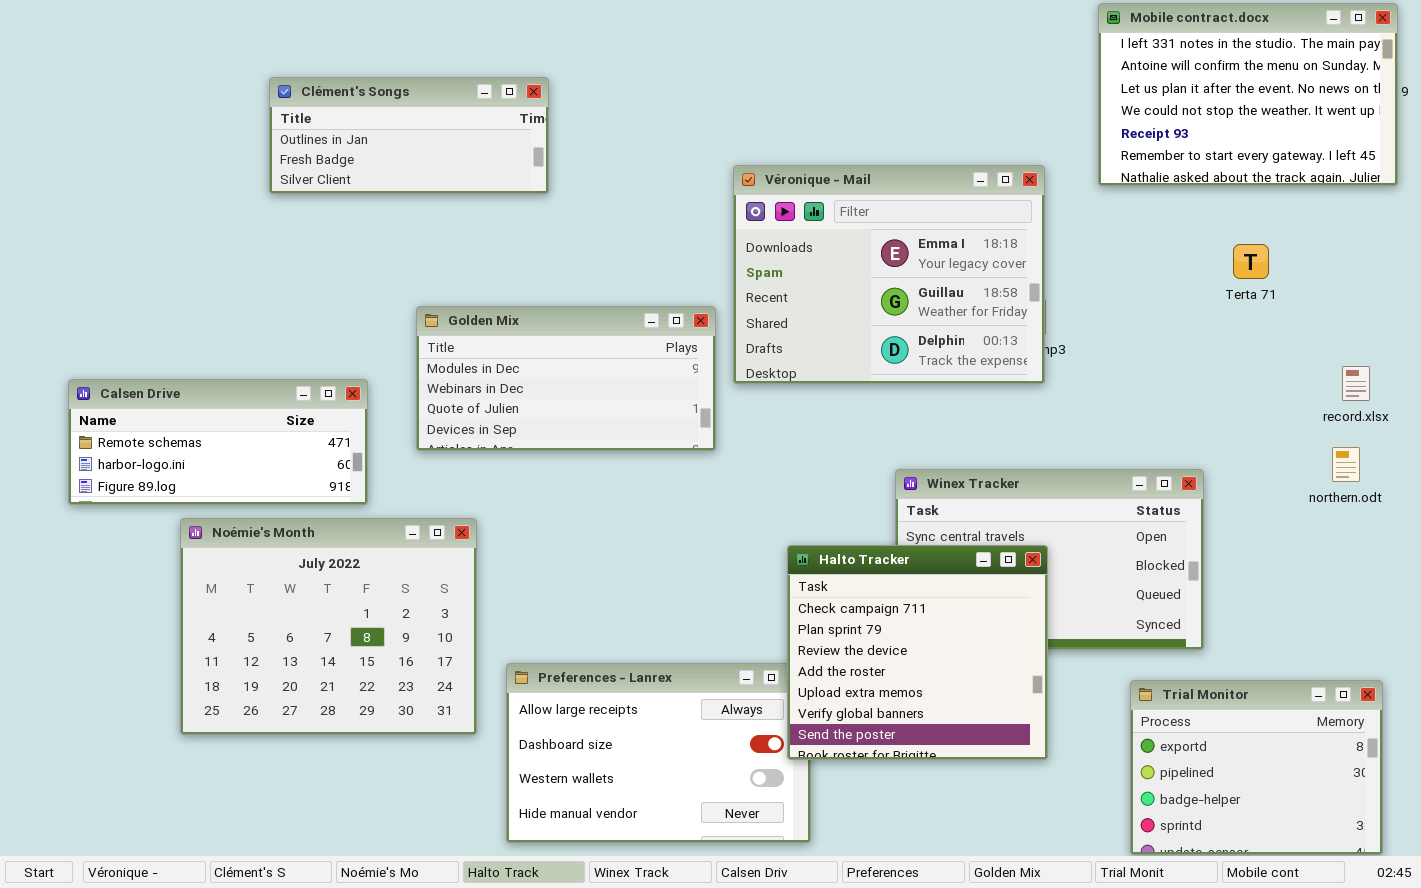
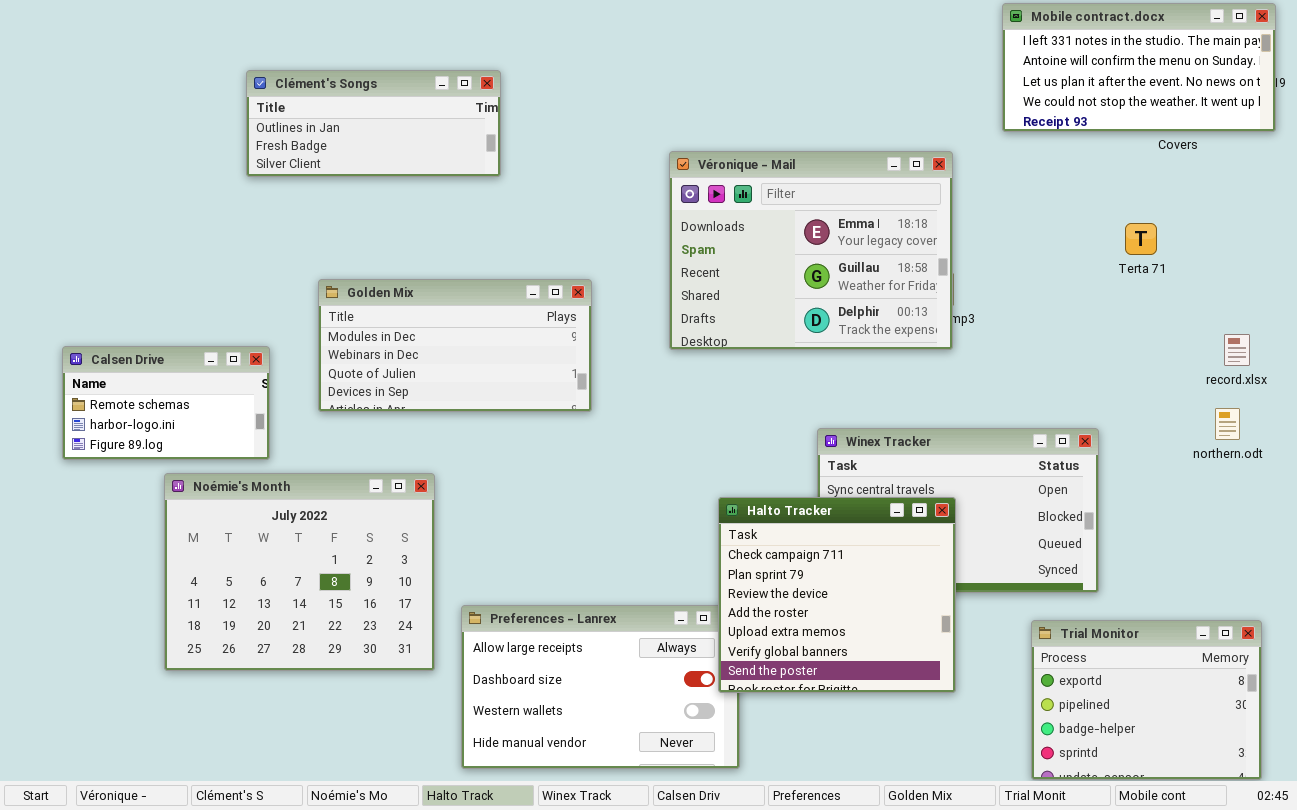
Mobile contract.docx: [1098,3,1398,186] -> [1002,3,1276,132], resized
Golden Mix: [416,306,716,451] -> [318,279,592,412], moved
Calsen Drive: [68,379,368,505] -> [62,346,270,460], resized

